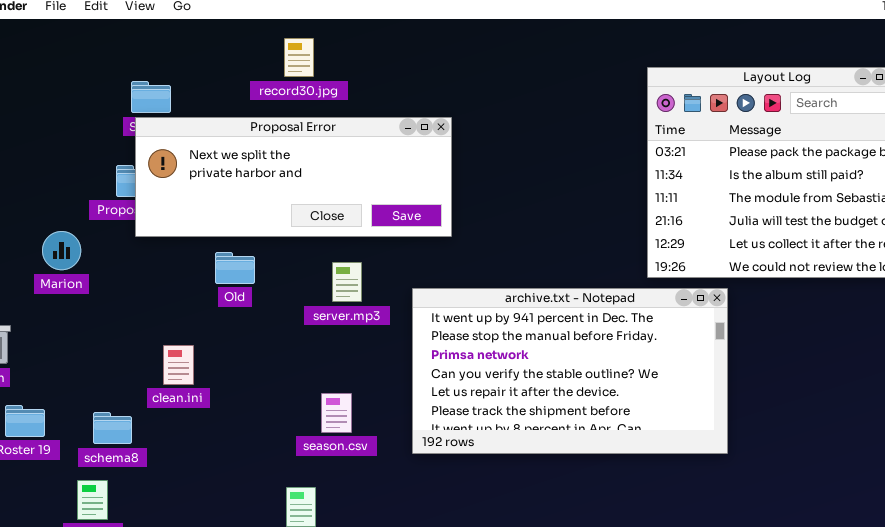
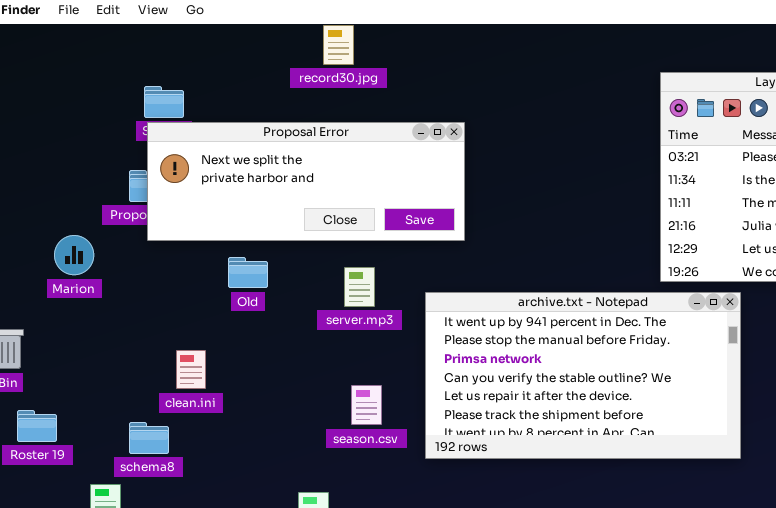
record30.jpg: [284,38,314,77] -> [323,25,354,65], moved
season.csv: [321,393,352,433] -> [351,385,382,425], moved
schema8: [93,412,132,444] -> [129,422,169,454], moved

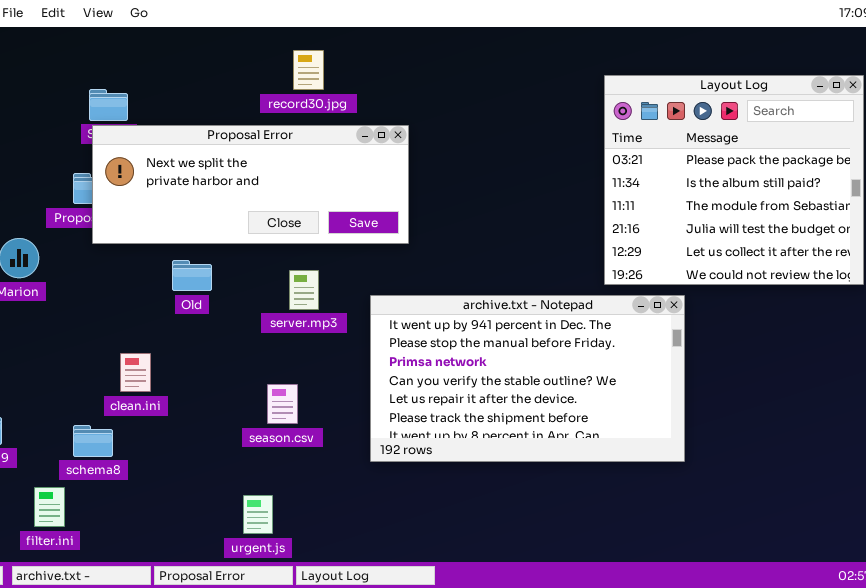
record30.jpg: [323,25,354,65] -> [293,50,324,90], moved
season.csv: [351,385,382,425] -> [267,384,298,424], moved

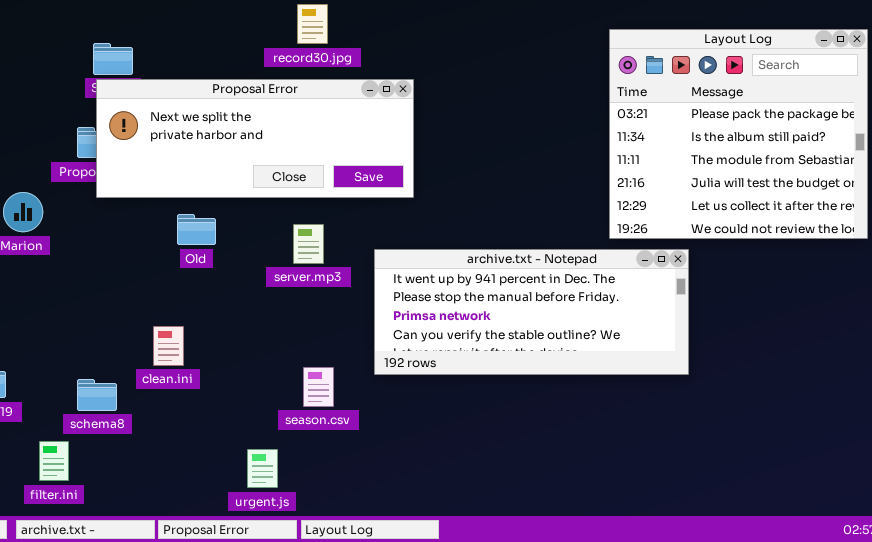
archive.txt - Notepad: [370,295,685,462] -> [374,249,689,375], resized
clean.ini: [120,353,151,392] -> [153,326,184,366], moved
season.csv: [267,384,298,424] -> [303,367,334,407], moved

